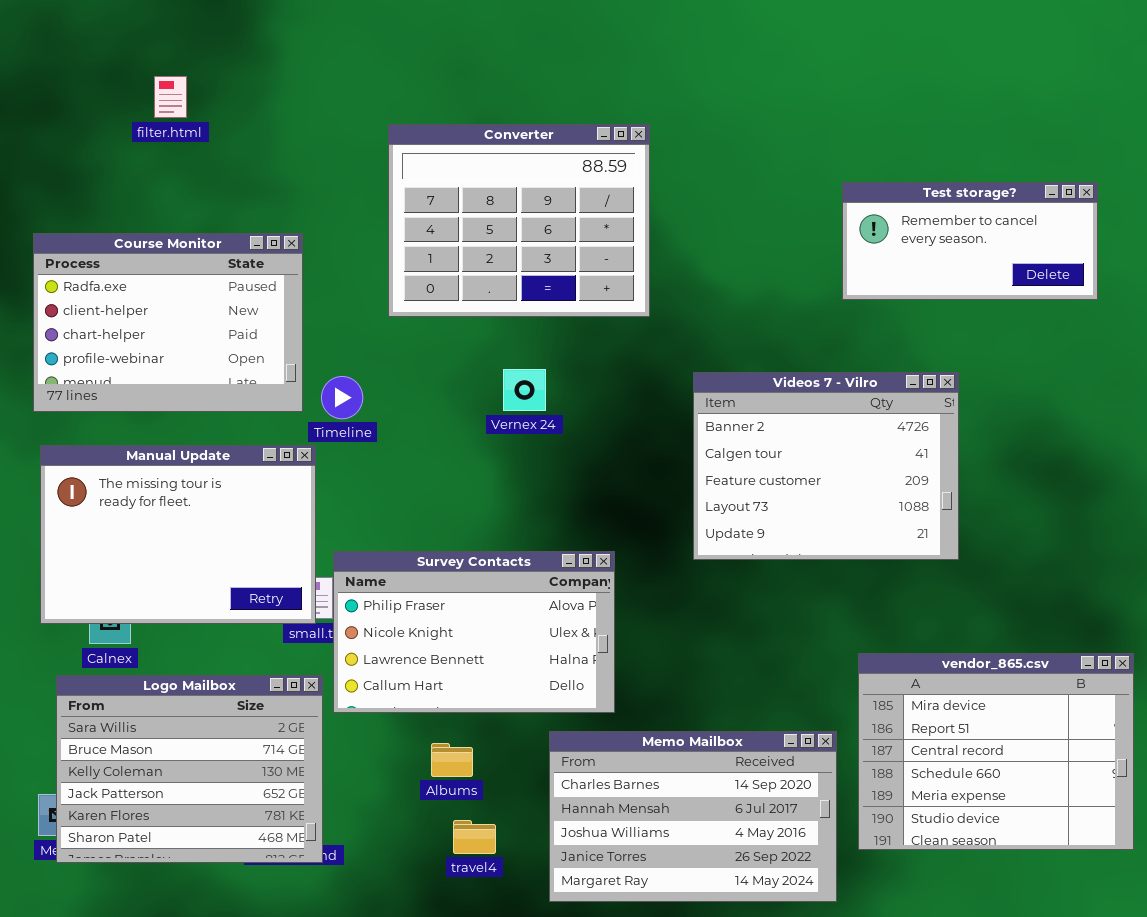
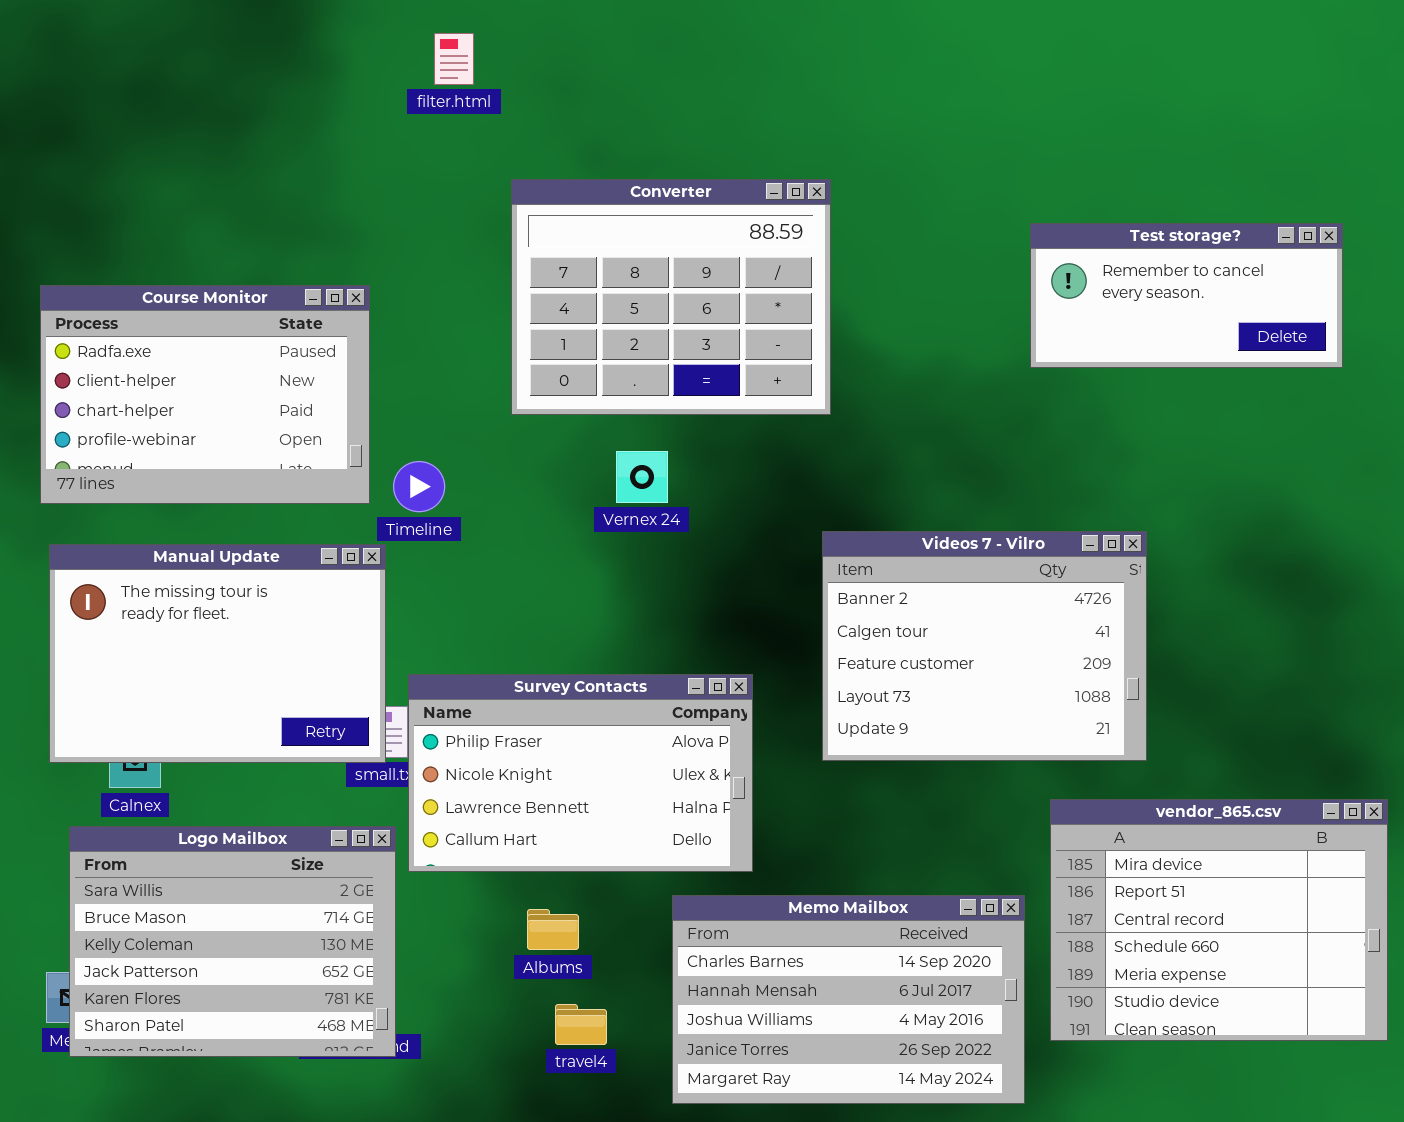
filter.html: [154,76,187,118] -> [434,33,474,85], moved
Converter: [388,124,650,317] -> [511,179,831,415], moved
Videos 7 - Vilro: [693,372,959,560] -> [822,531,1147,761], moved

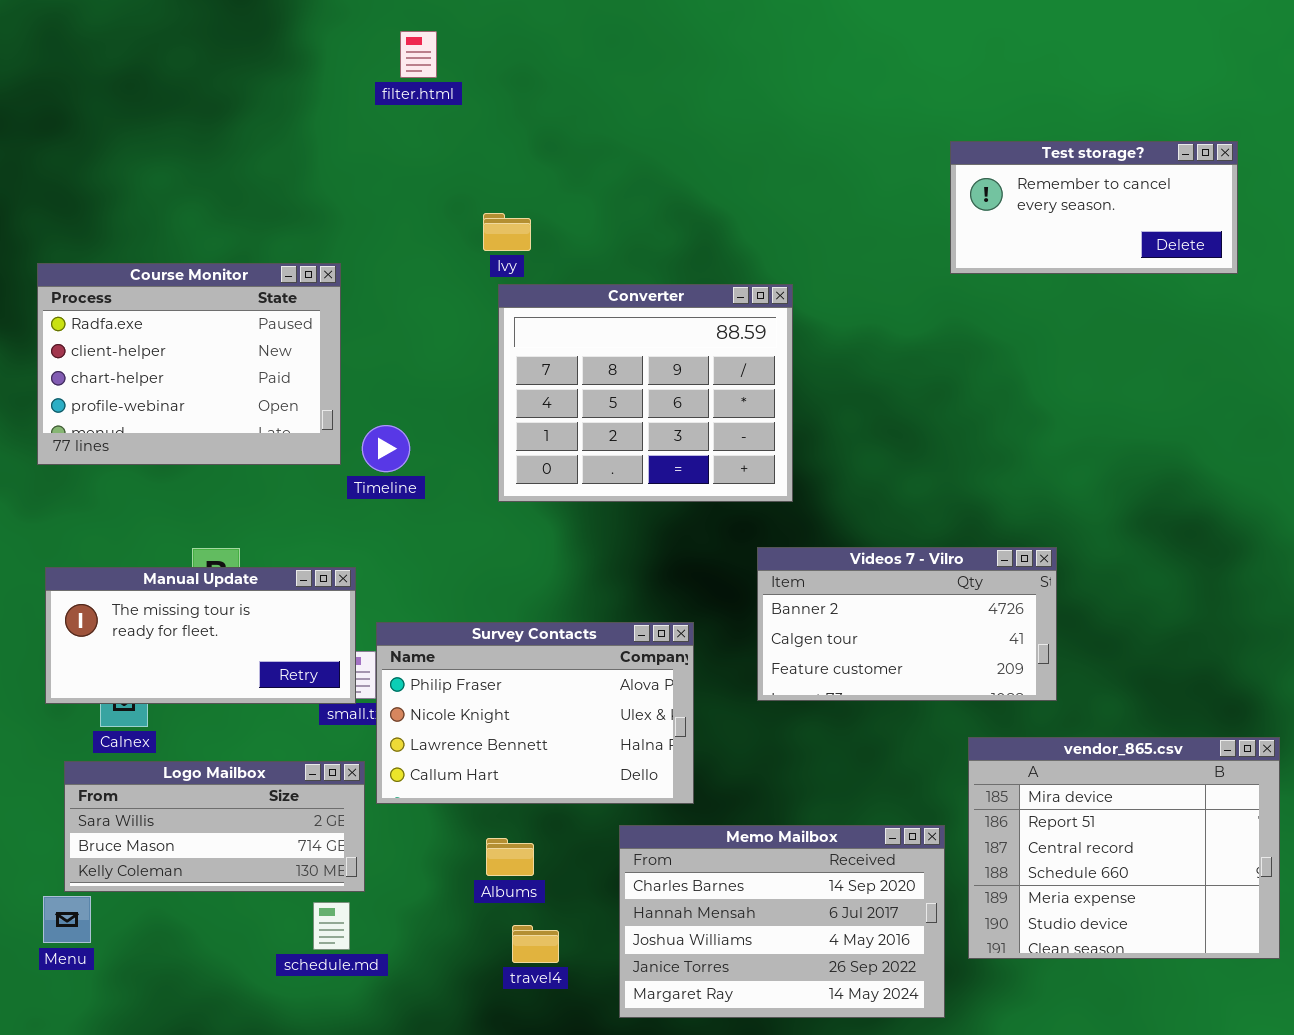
Converter: [511,179,831,415] -> [498,284,793,502], moved
Test storage?: [1030,223,1343,368] -> [950,141,1238,274], moved
Videos 7 - Vilro: [822,531,1147,761] -> [757,547,1057,701], resized
Manual Update: [49,544,386,763] -> [45,567,356,704], resized
Logo Mailbox: [69,826,396,1057] -> [64,761,365,892], resized

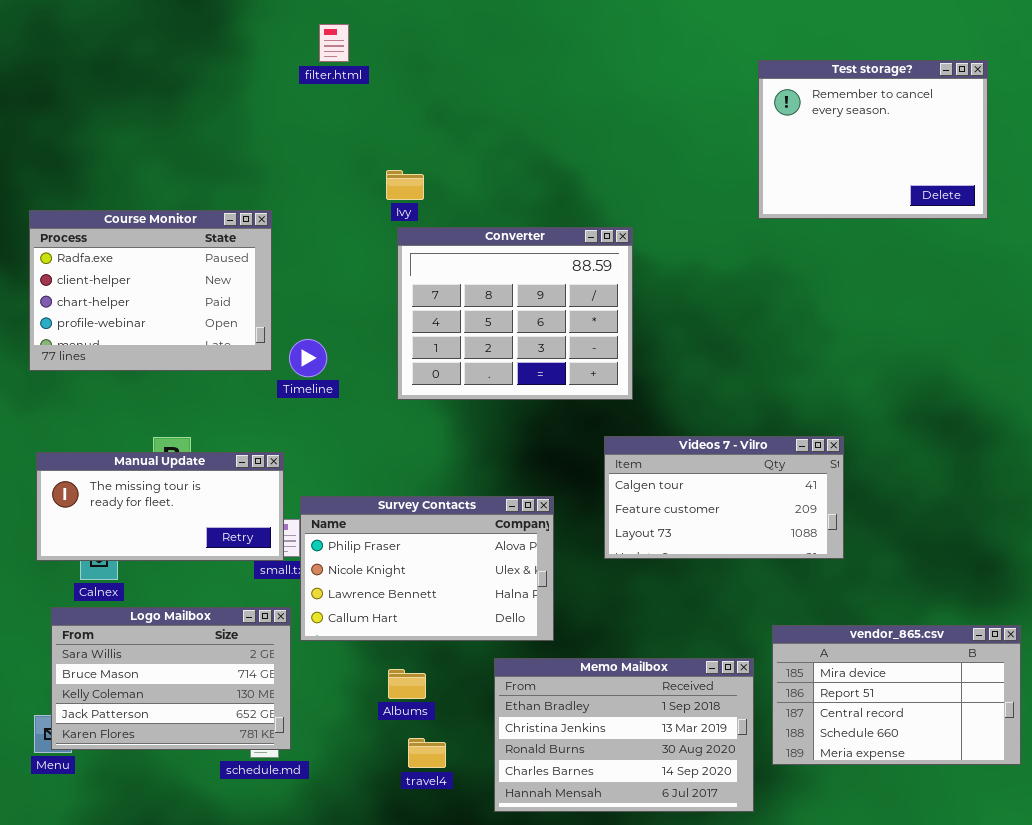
Test storage?: [950,141,1238,274] -> [758,60,988,219], resized
Videos 7 - Vilro: [757,547,1057,701] -> [604,436,844,559], scrolled down 1 row
vendor_865.csv: [968,737,1280,959] -> [772,625,1021,765], resized
Logo Mailbox: [64,761,365,892] -> [51,607,291,750], resized
Memo Mailbox: [619,825,945,1018] -> [494,658,754,812], scrolled up 3 rows

